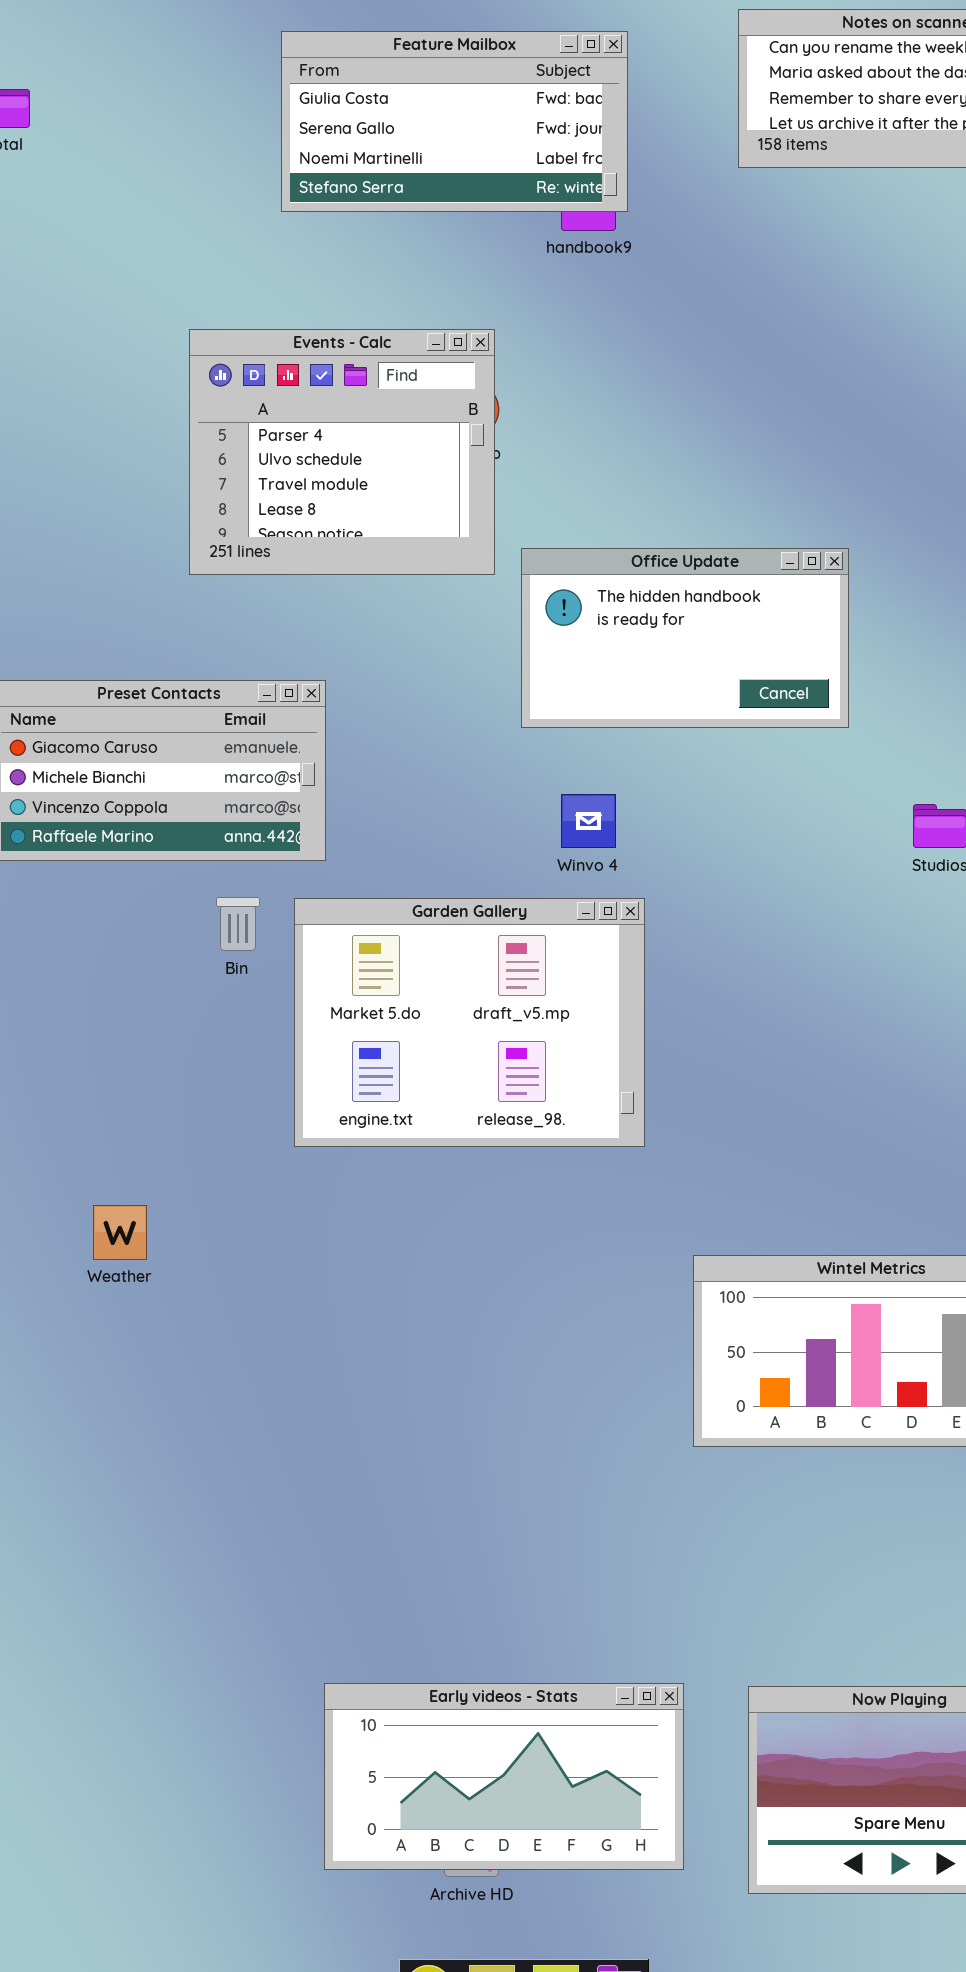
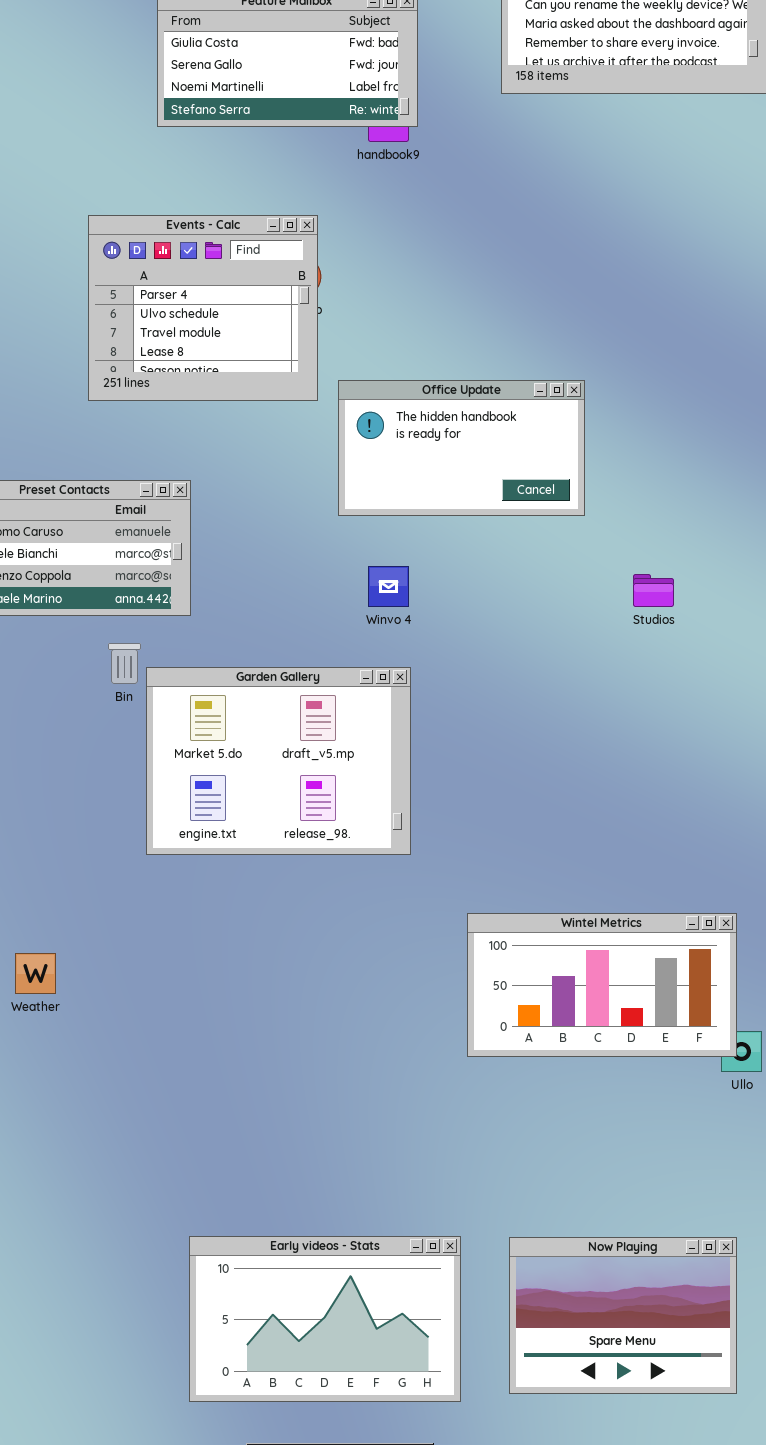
Garden Gallery: [294,898,645,1147] -> [146,667,411,855], moved
Weather: [93,1205,147,1260] -> [15,953,56,994], moved
Early videos - Stats: [324,1683,684,1870] -> [189,1236,461,1402], resized

